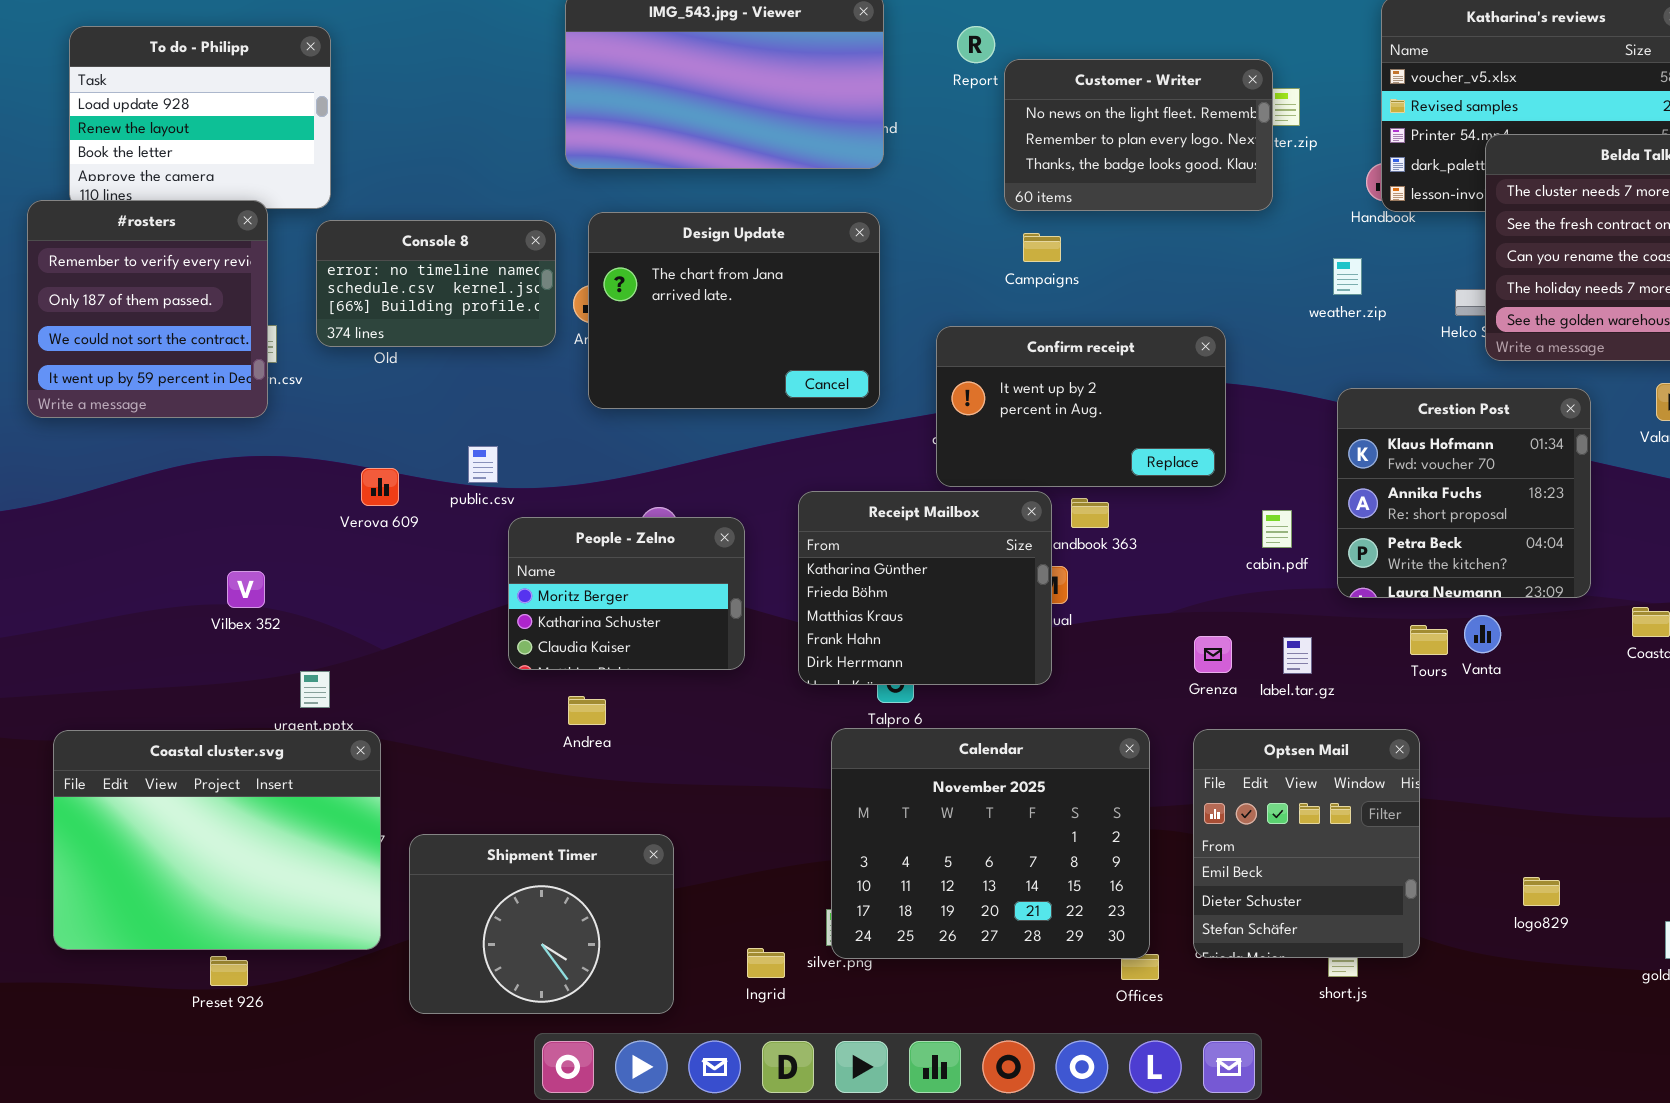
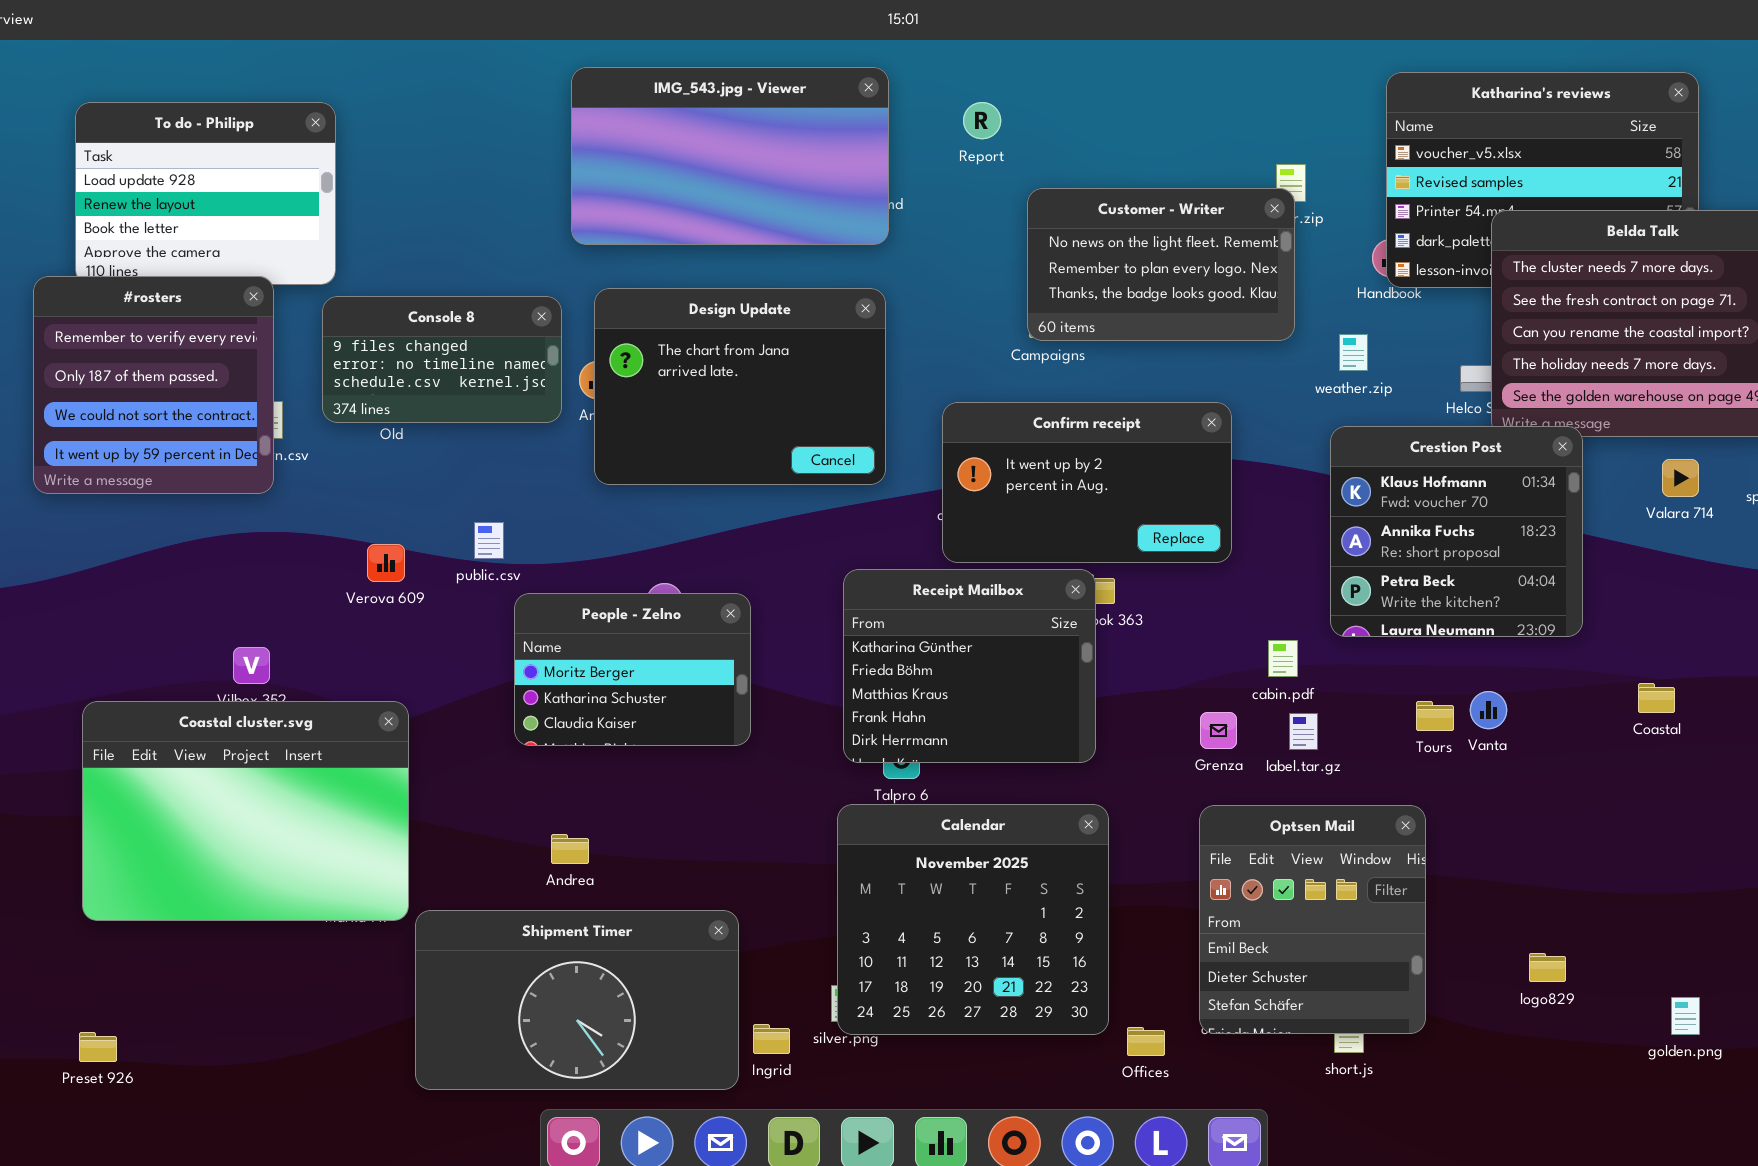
Customer - Writer: [1004,59,1273,211] -> [1027,188,1295,341], moved
Console 8: [316,220,556,347] -> [322,296,562,423], scrolled up 1 row
Crestion Post: [1337,388,1591,598] -> [1330,426,1583,637], moved
Receipt Mailbox: [798,491,1052,685] -> [843,569,1096,763], moved
cabin.pdf: [1262,510,1292,548] -> [1268,640,1298,677], moved
Andrea: [568,696,606,725] -> [551,834,589,864], moved
Calendar: [831,728,1150,959] -> [837,804,1109,1035], resized
Coastal cluster.svg: [53,730,381,950] -> [82,701,409,921], moved
Shipment Timer: [409,834,674,1014] -> [415,910,739,1090], resized
Preset 926: [210,956,248,986] -> [79,1032,117,1062], moved

